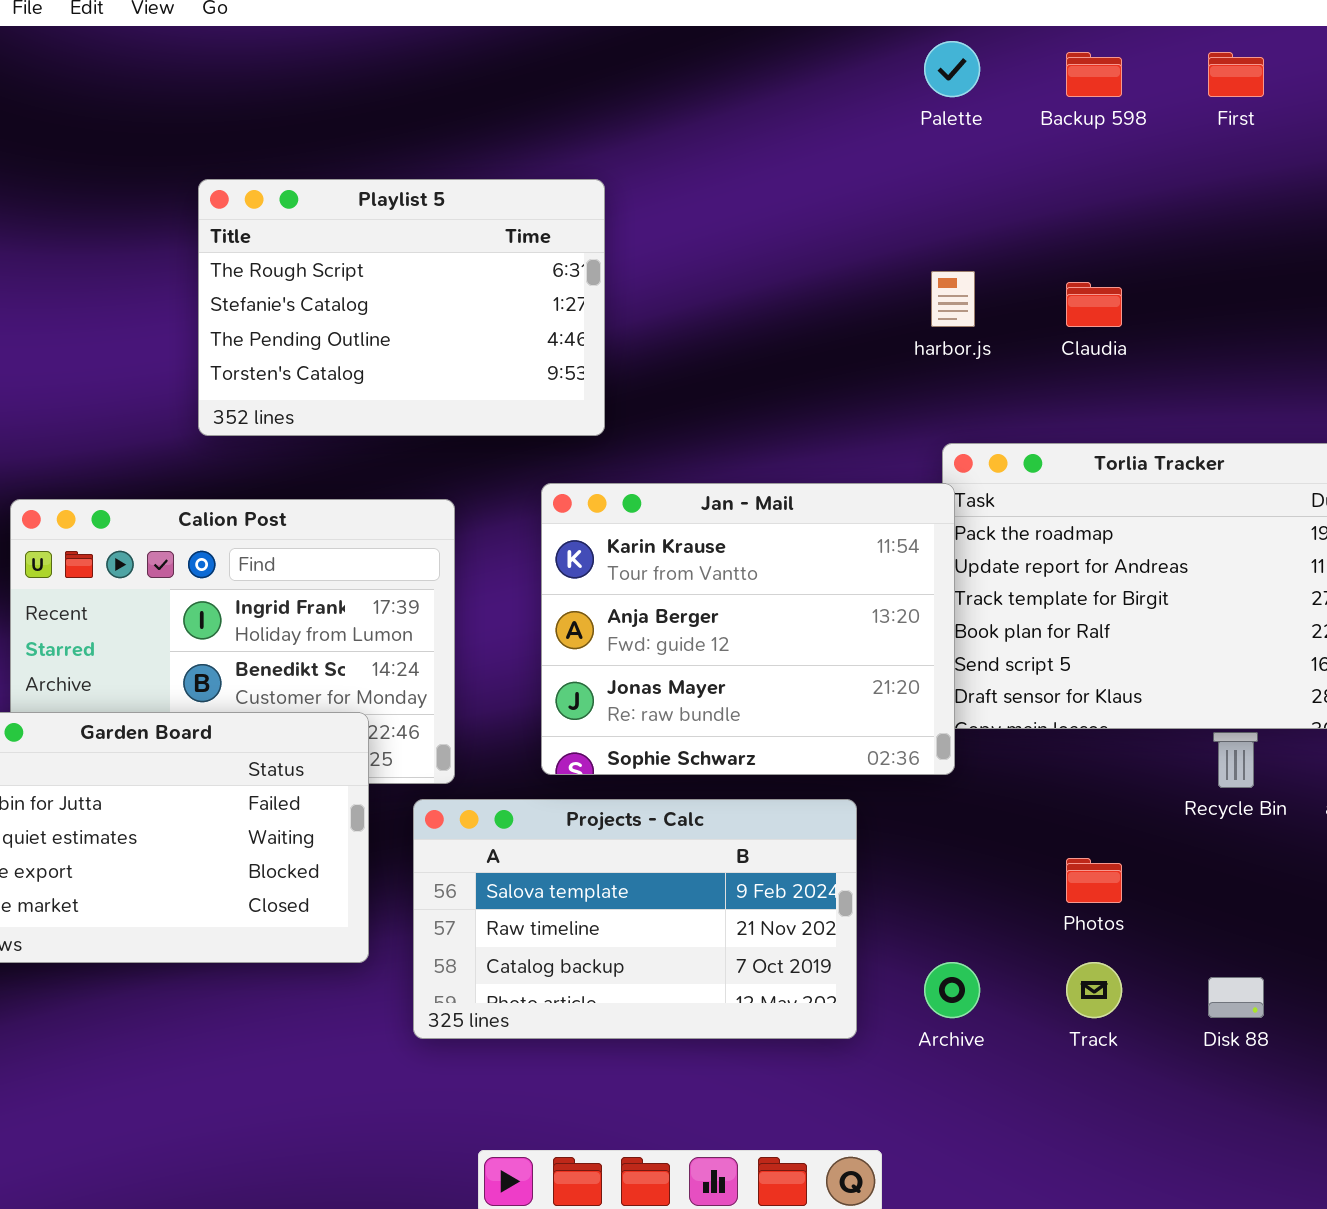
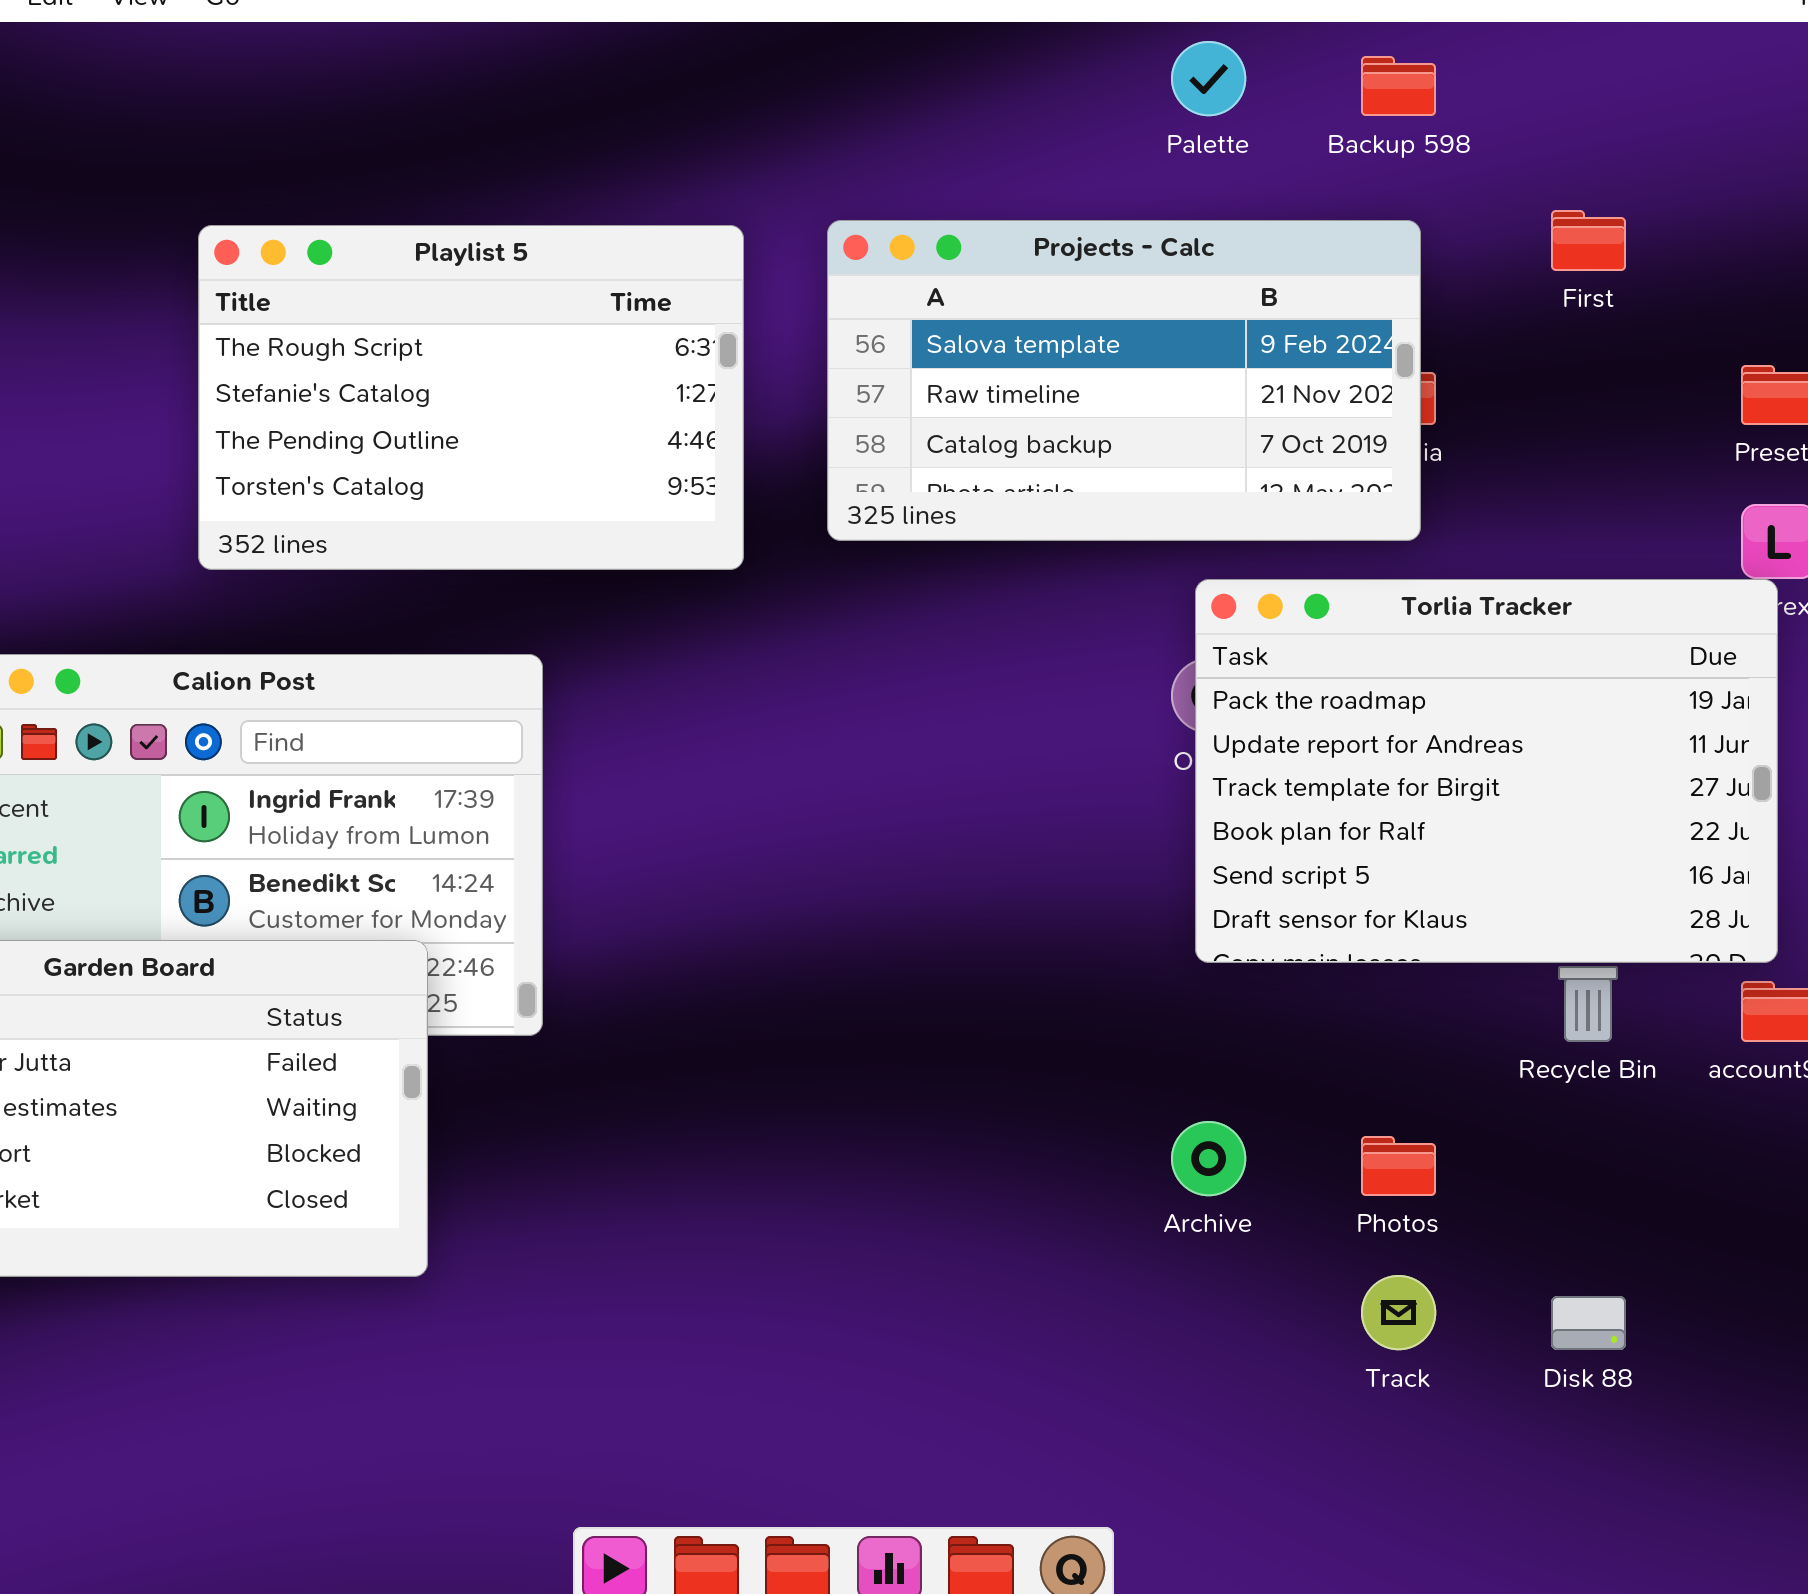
First: [1208,52,1264,97] -> [1551,210,1626,271], moved
Jan - Mail: [541,483,955,775] -> none, closed
Projects - Calc: [413,799,857,1039] -> [827,220,1421,541], moved
Archive: [924,962,980,1018] -> [1171,1121,1246,1196], moved

